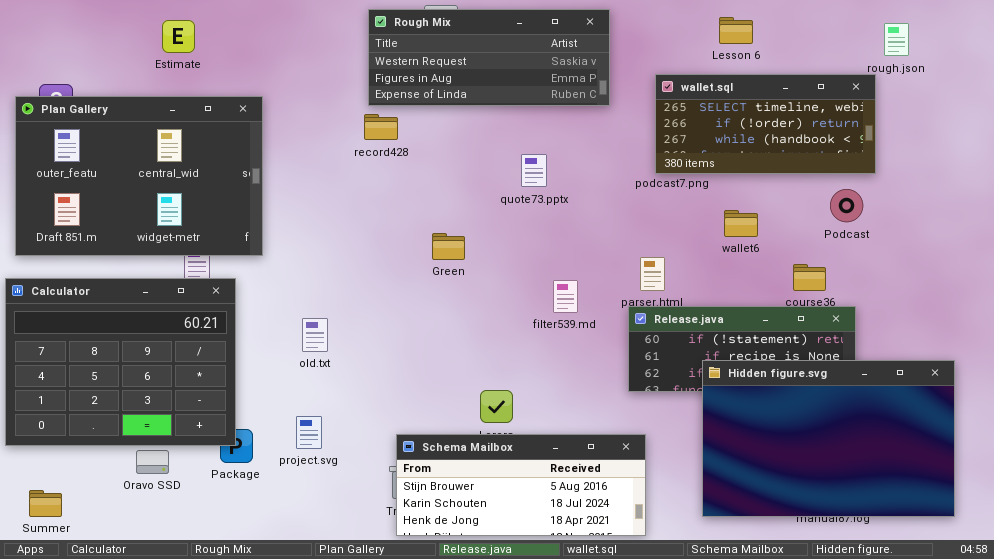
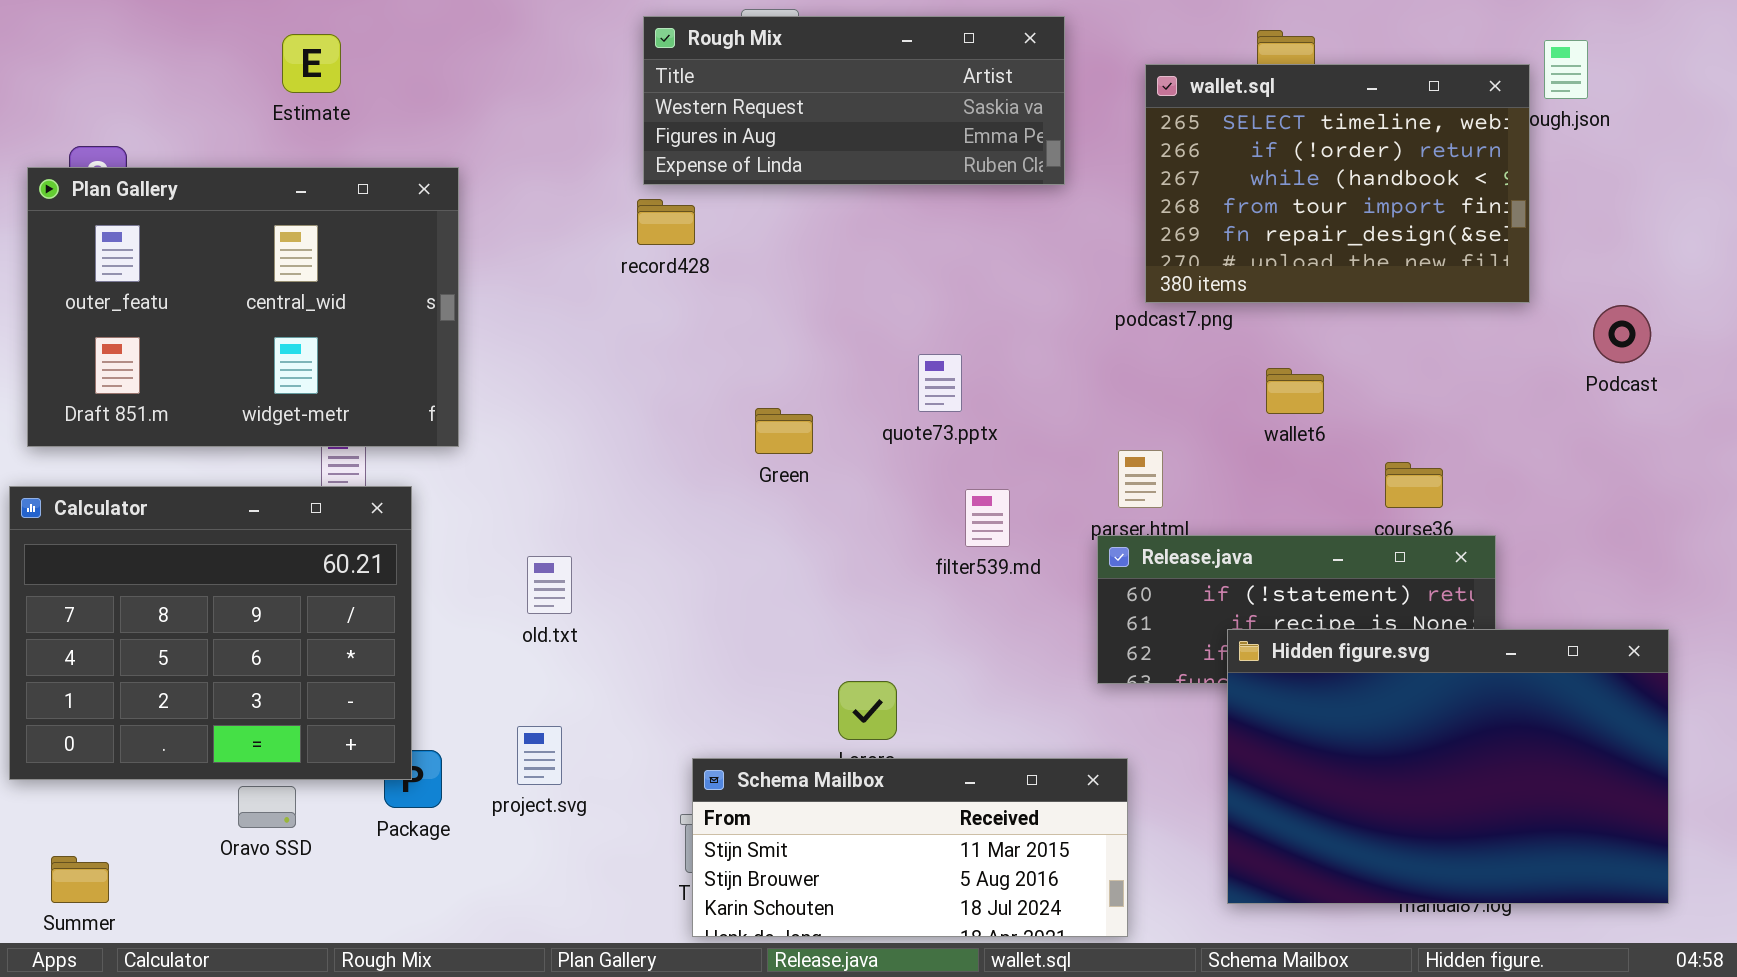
wallet.sql: [655,74,876,174] -> [1145,64,1530,303], resized
quote73.pptx: [521,154,547,187] -> [918,354,962,412], moved
Podcast: [830,189,863,222] -> [1593,305,1651,363], moved
Schema Mailbox: [396,434,646,536] -> [692,758,1128,937], scrolled up 1 row

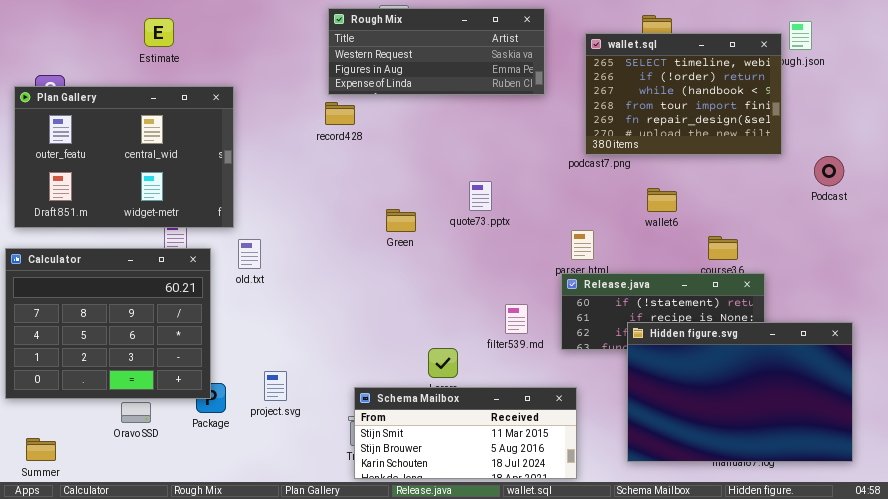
filter539.md: [965,489,1010,547] -> [505,304,528,334], moved
old.txt: [527,556,572,614] -> [238,239,261,269], moved

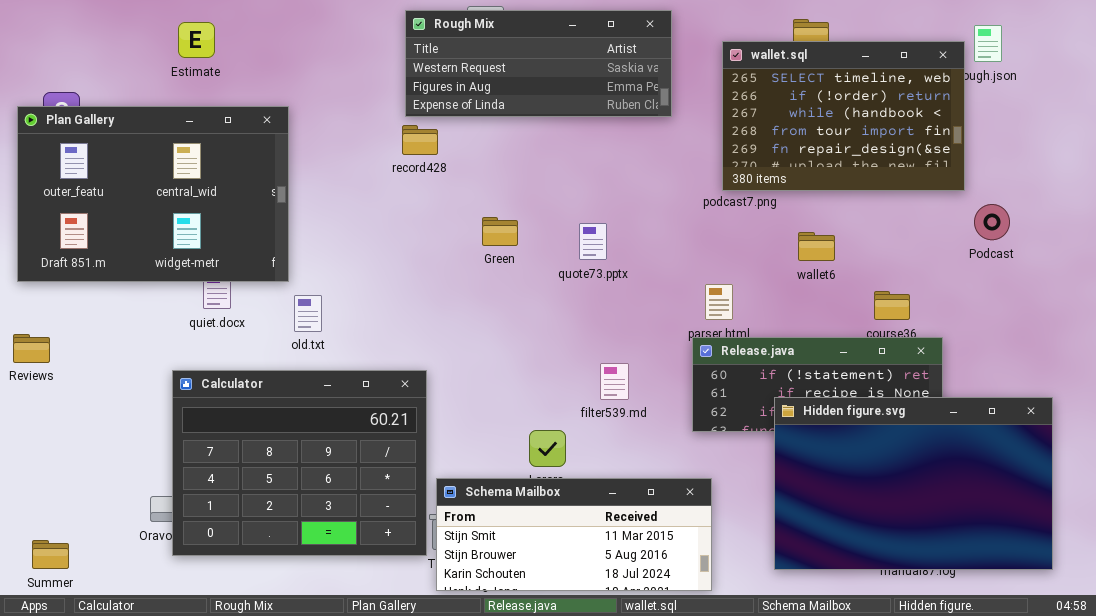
Podcast: [814,156,844,186] -> [974,204,1010,240], moved
Green: [386,209,416,232] -> [482,217,518,246], moved
Calculator: [5,248,211,399] -> [172,370,427,556], moved
filter539.md: [505,304,528,334] -> [600,363,629,400], moved

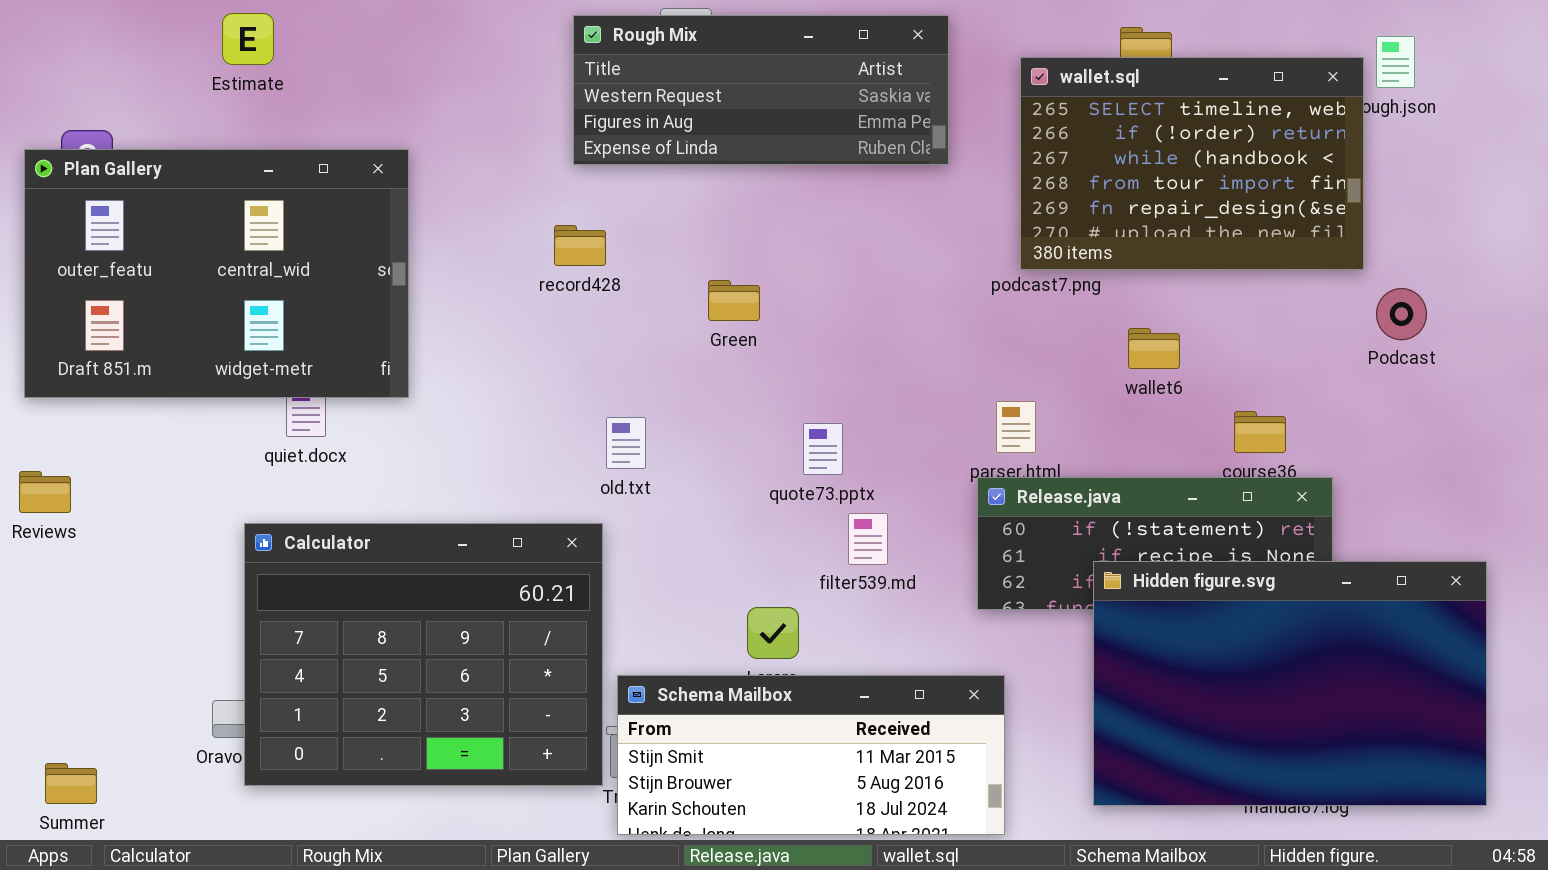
Estimate: [178,22,215,58] -> [222,13,274,65], moved
record428: [402,125,438,155] -> [554,225,606,266], moved
Green: [482,217,518,246] -> [708,280,760,321], moved
quote73.pptx: [579,223,607,260] -> [803,423,843,475], moved
old.txt: [294,295,322,332] -> [606,417,646,469], moved

